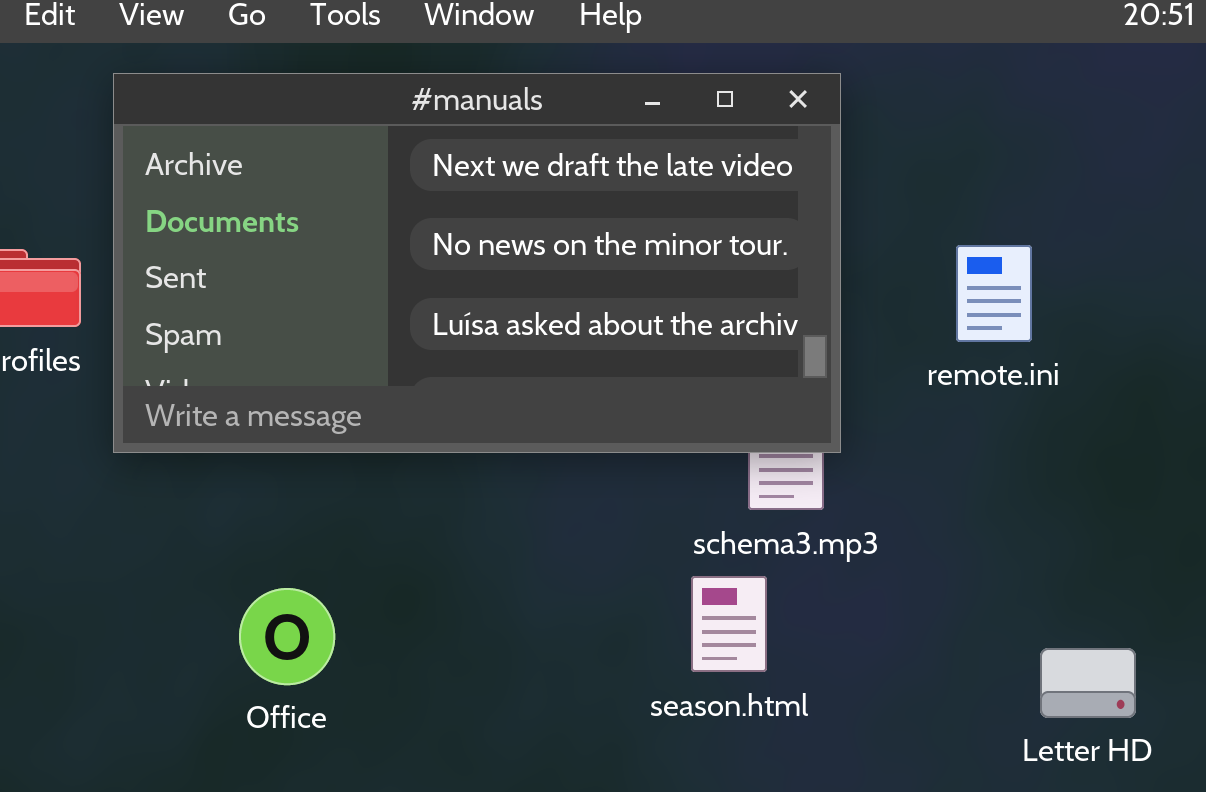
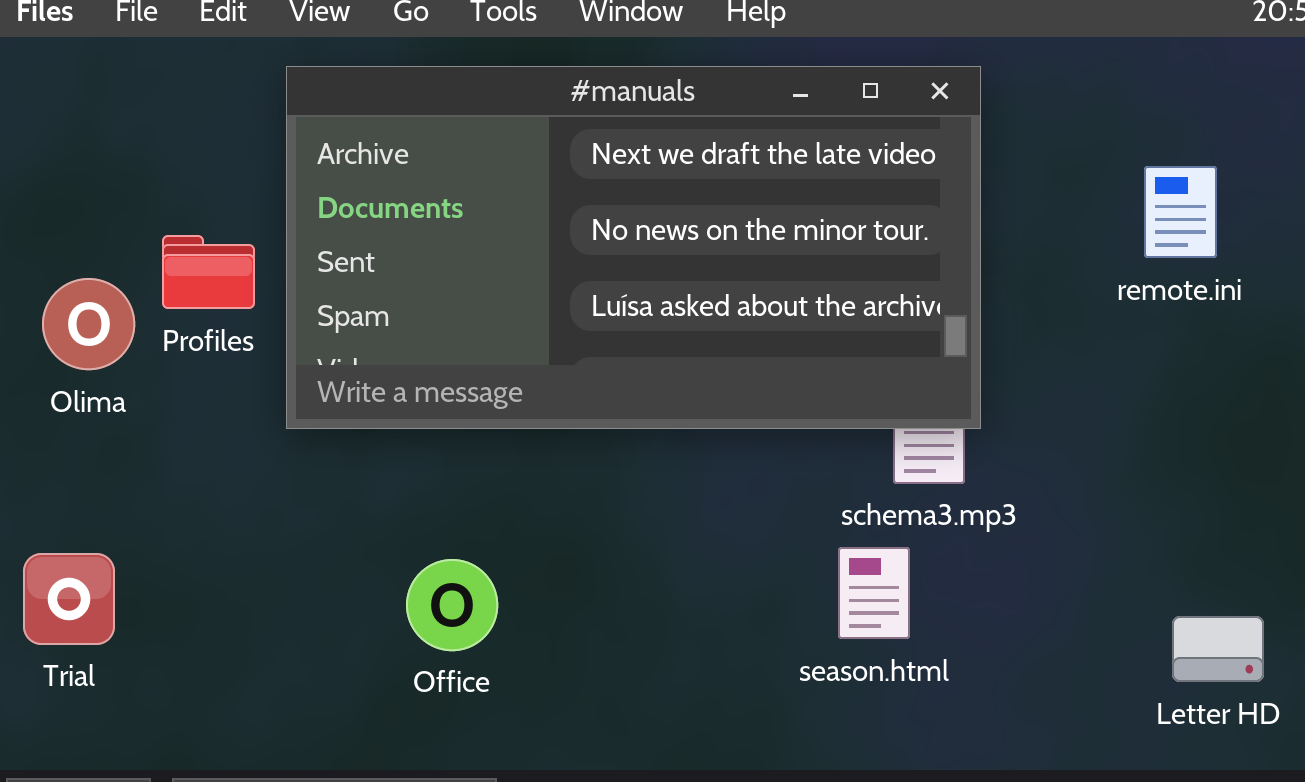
remote.ini: [956,245,1032,342] -> [1144,166,1217,258], moved

